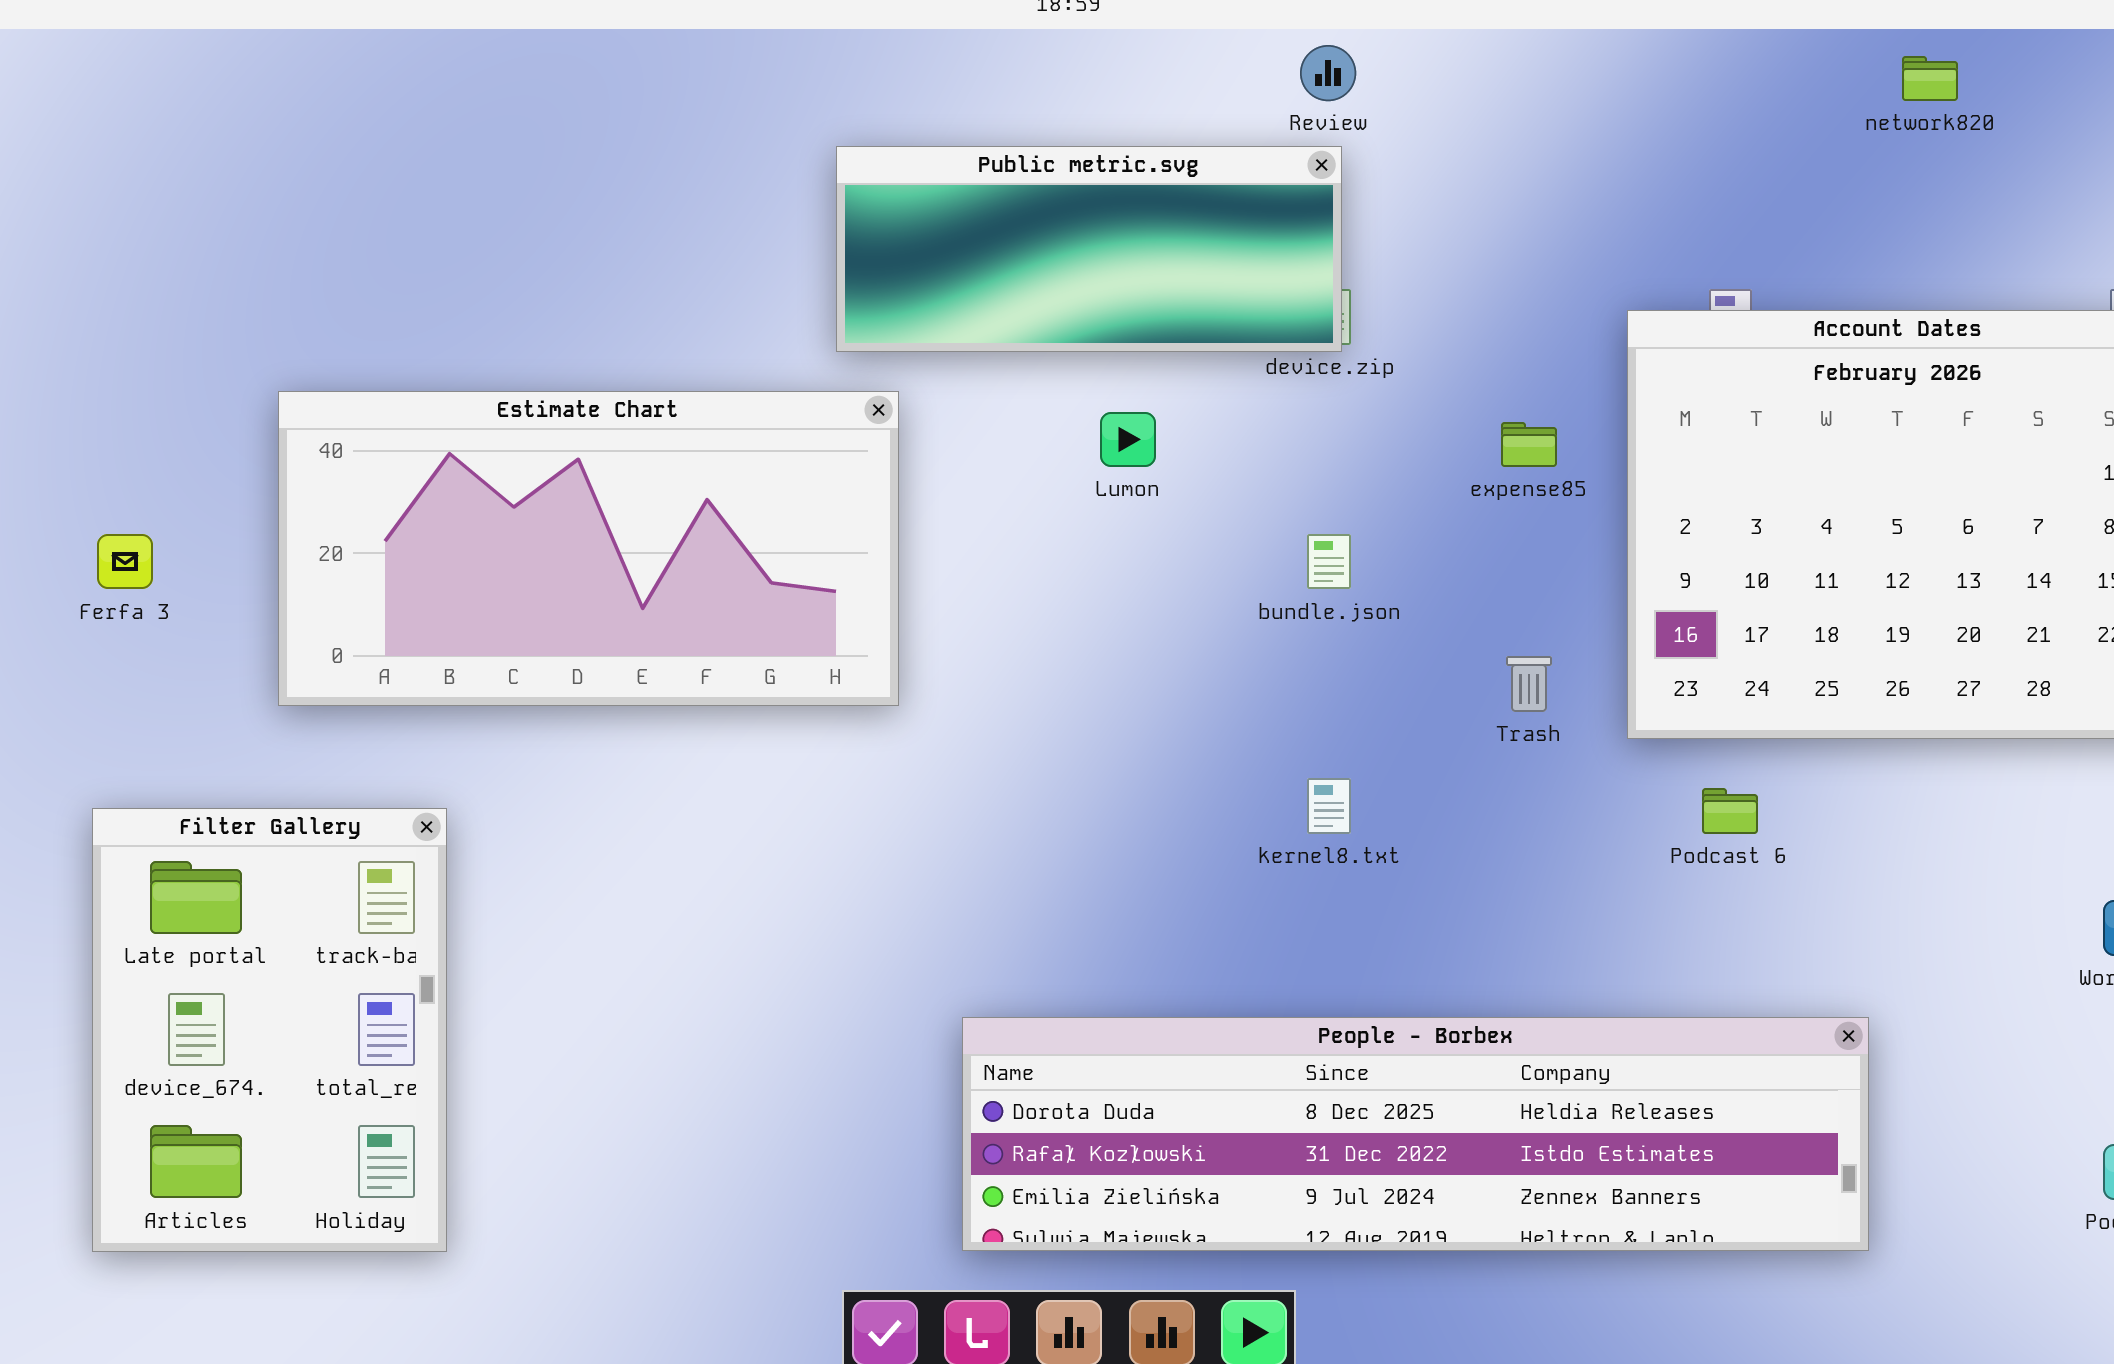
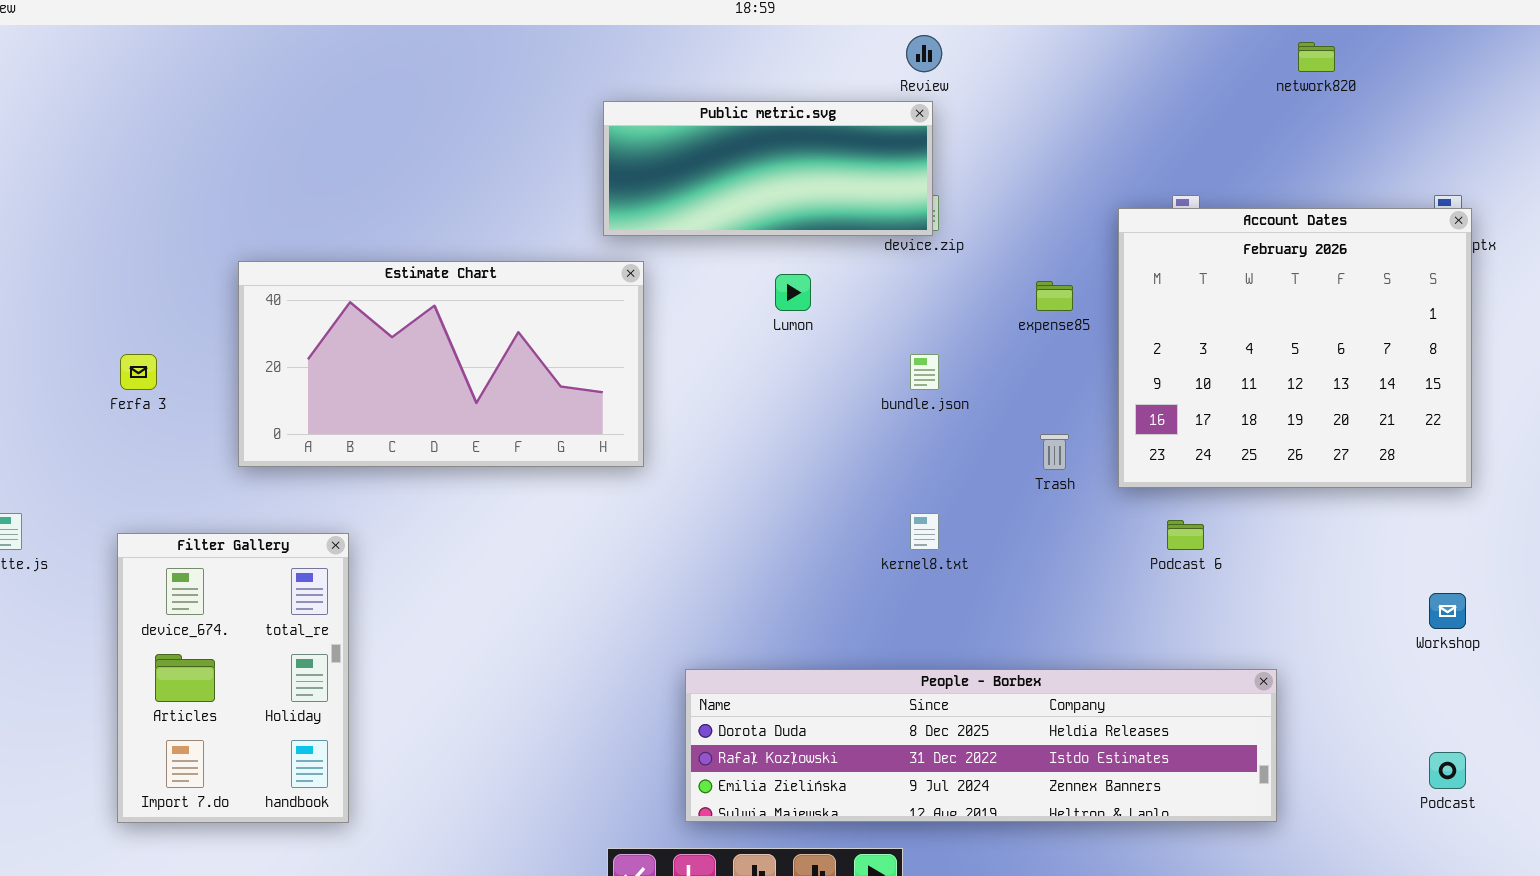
Filter Gallery: [92,808,447,1252] -> [117,533,349,823], scrolled down 1 row

